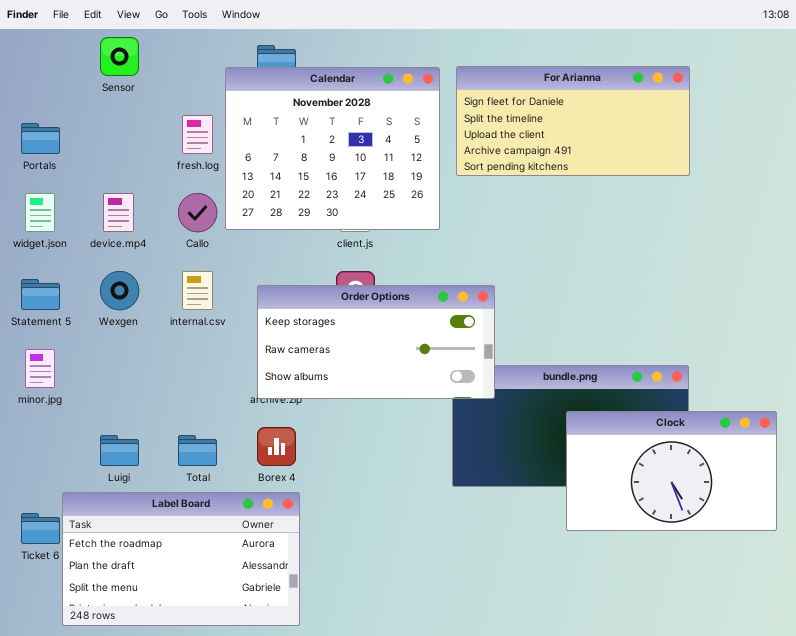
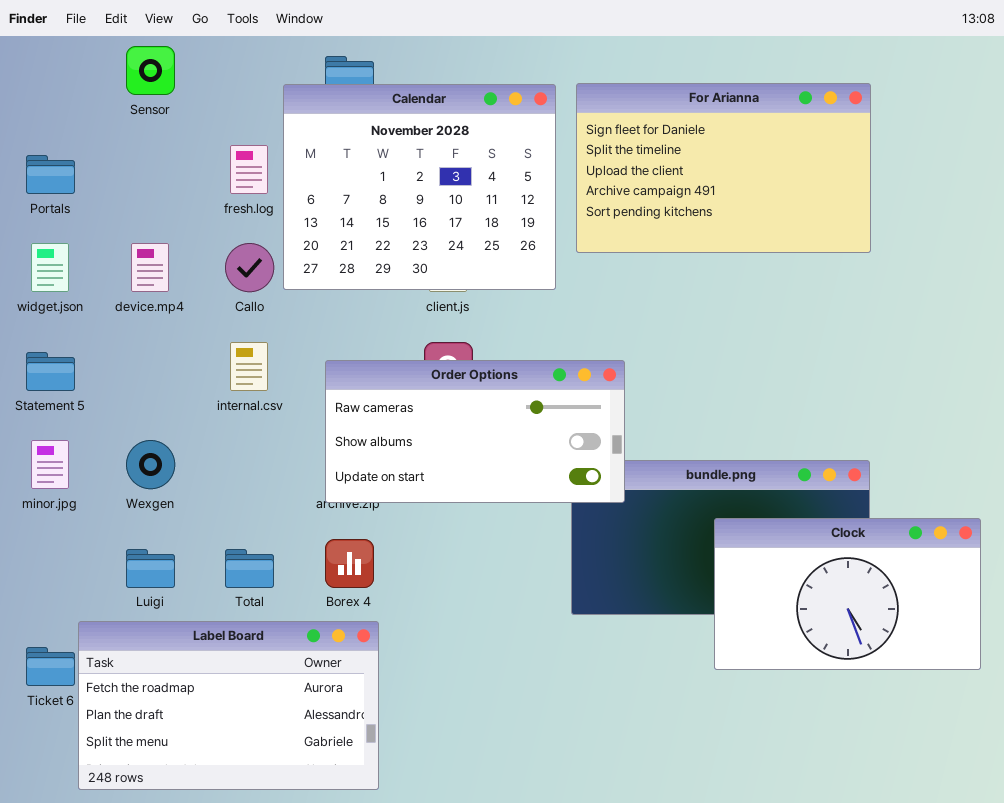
For Arianna: [456,66,690,176] -> [576,83,871,253], resized
Wexgen: [100,271,139,310] -> [126,440,175,489], moved
Order Options: [257,285,495,399] -> [325,360,625,503], scrolled down 1 row

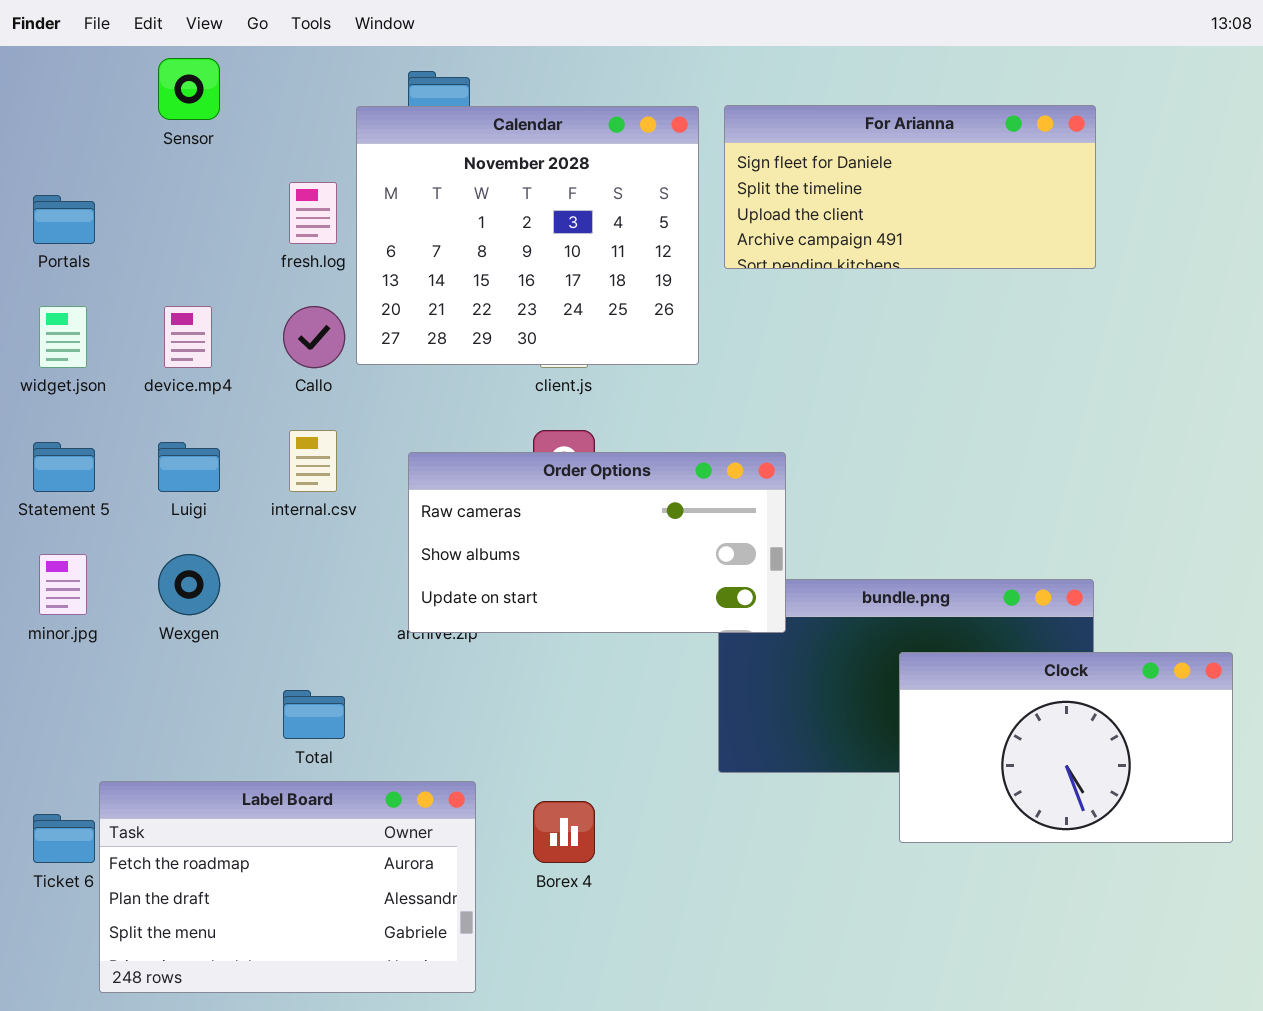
For Arianna: [576,83,871,253] -> [724,105,1096,269], resized
Borex 4: [325,539,374,588] -> [533,801,595,863], moved
Luigi: [126,549,175,588] -> [158,442,220,492], moved

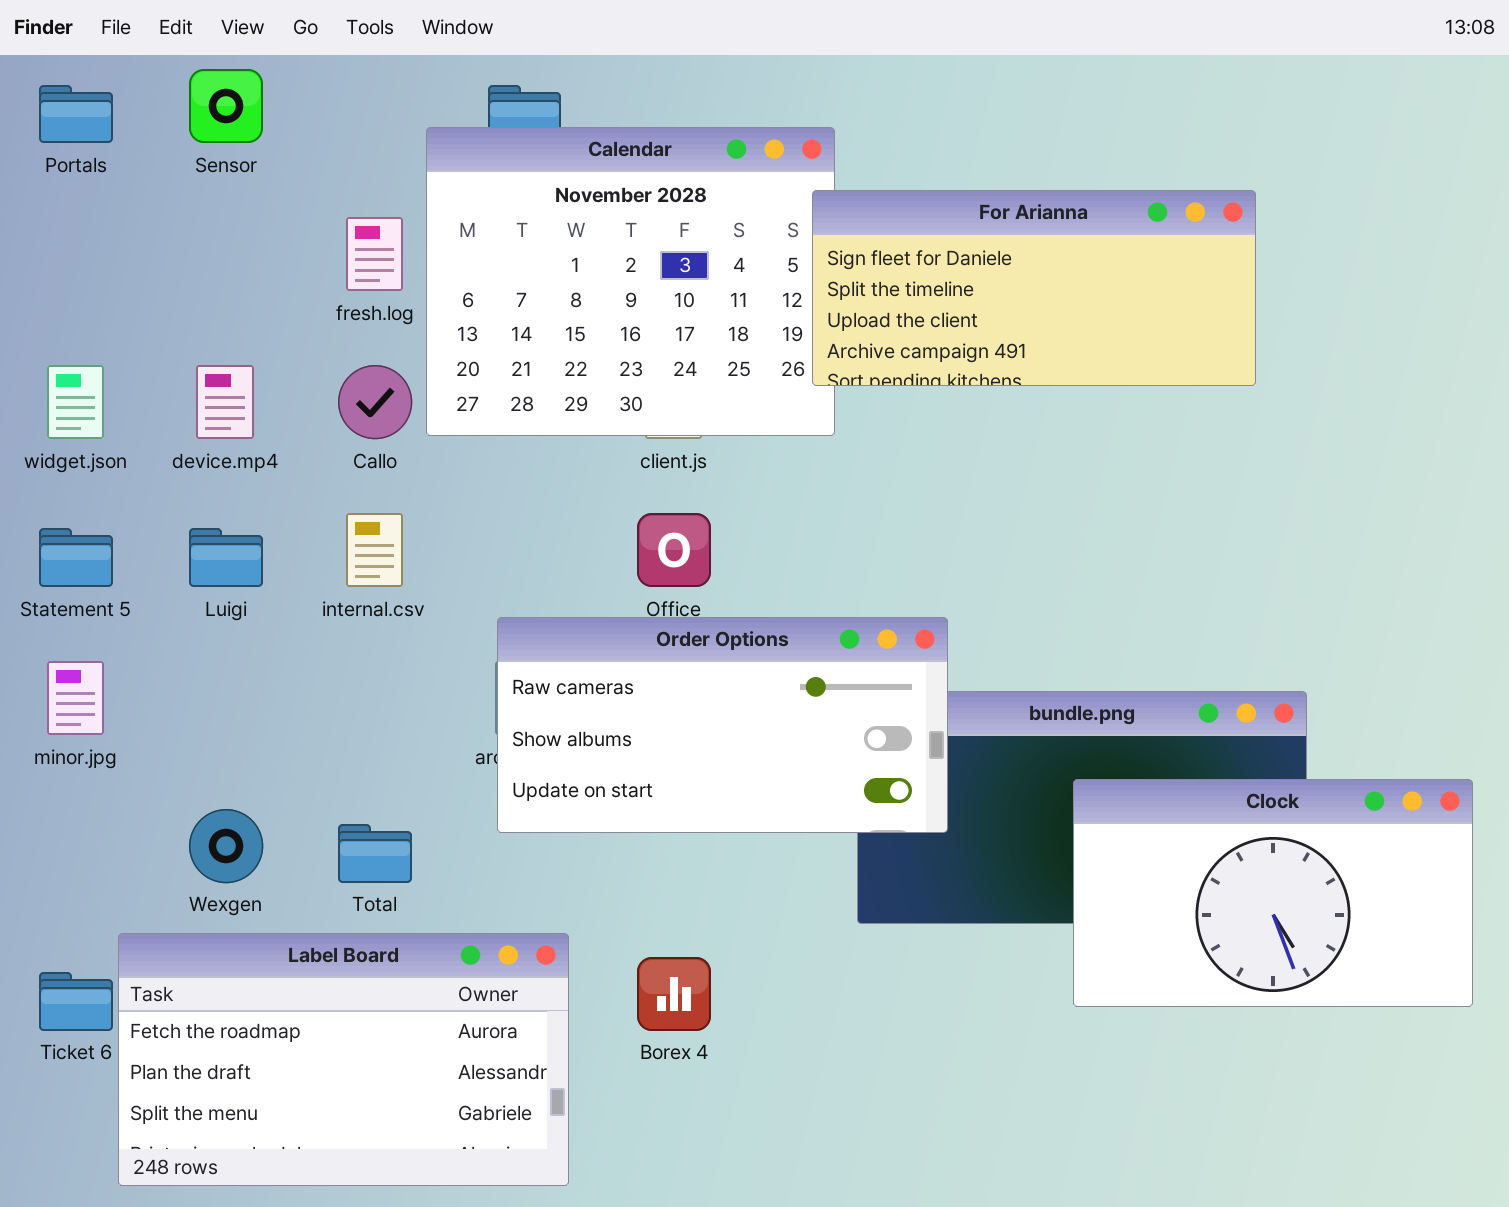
For Arianna: [724,105,1096,269] -> [812,190,1256,386], moved
Portals: [33,195,95,244] -> [39,85,113,143], moved
Order Options: [408,452,786,633] -> [497,617,948,833], moved
Wexgen: [158,554,220,615] -> [189,809,263,883], moved

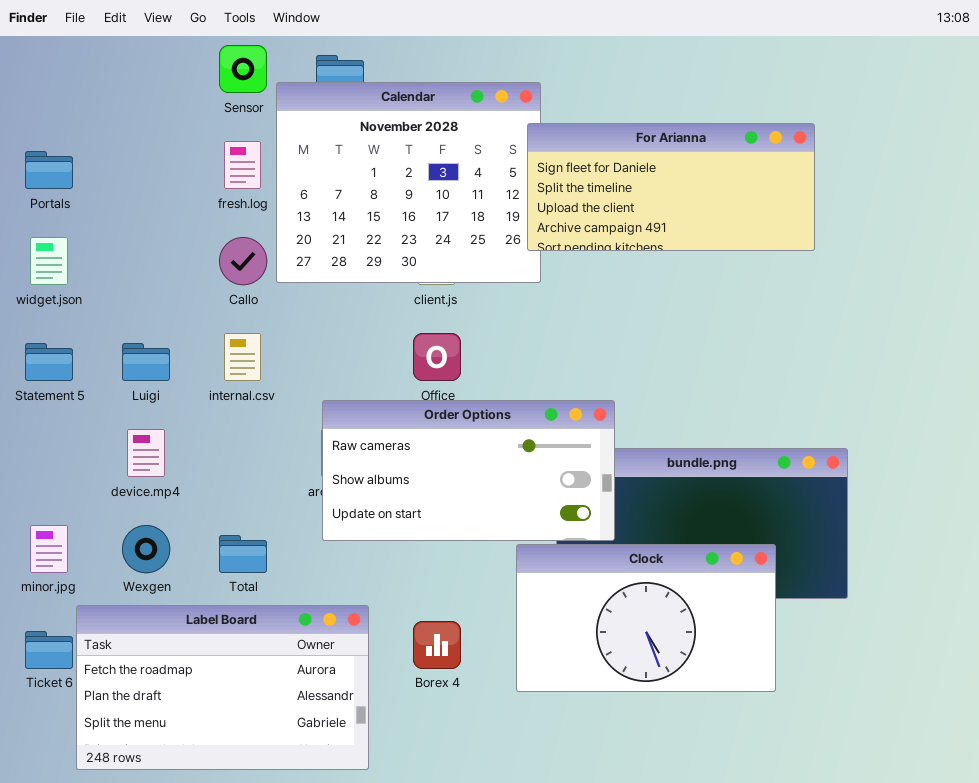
Sensor: [189,69,263,143] -> [219,45,267,93], moved
Portals: [39,85,113,143] -> [25,151,73,189], moved
device.mp4: [196,365,254,439] -> [127,429,165,477], moved
minor.jpg: [47,661,104,735] -> [30,525,68,573], moved
Clock: [1073,779,1473,1007] -> [516,544,776,692], moved

